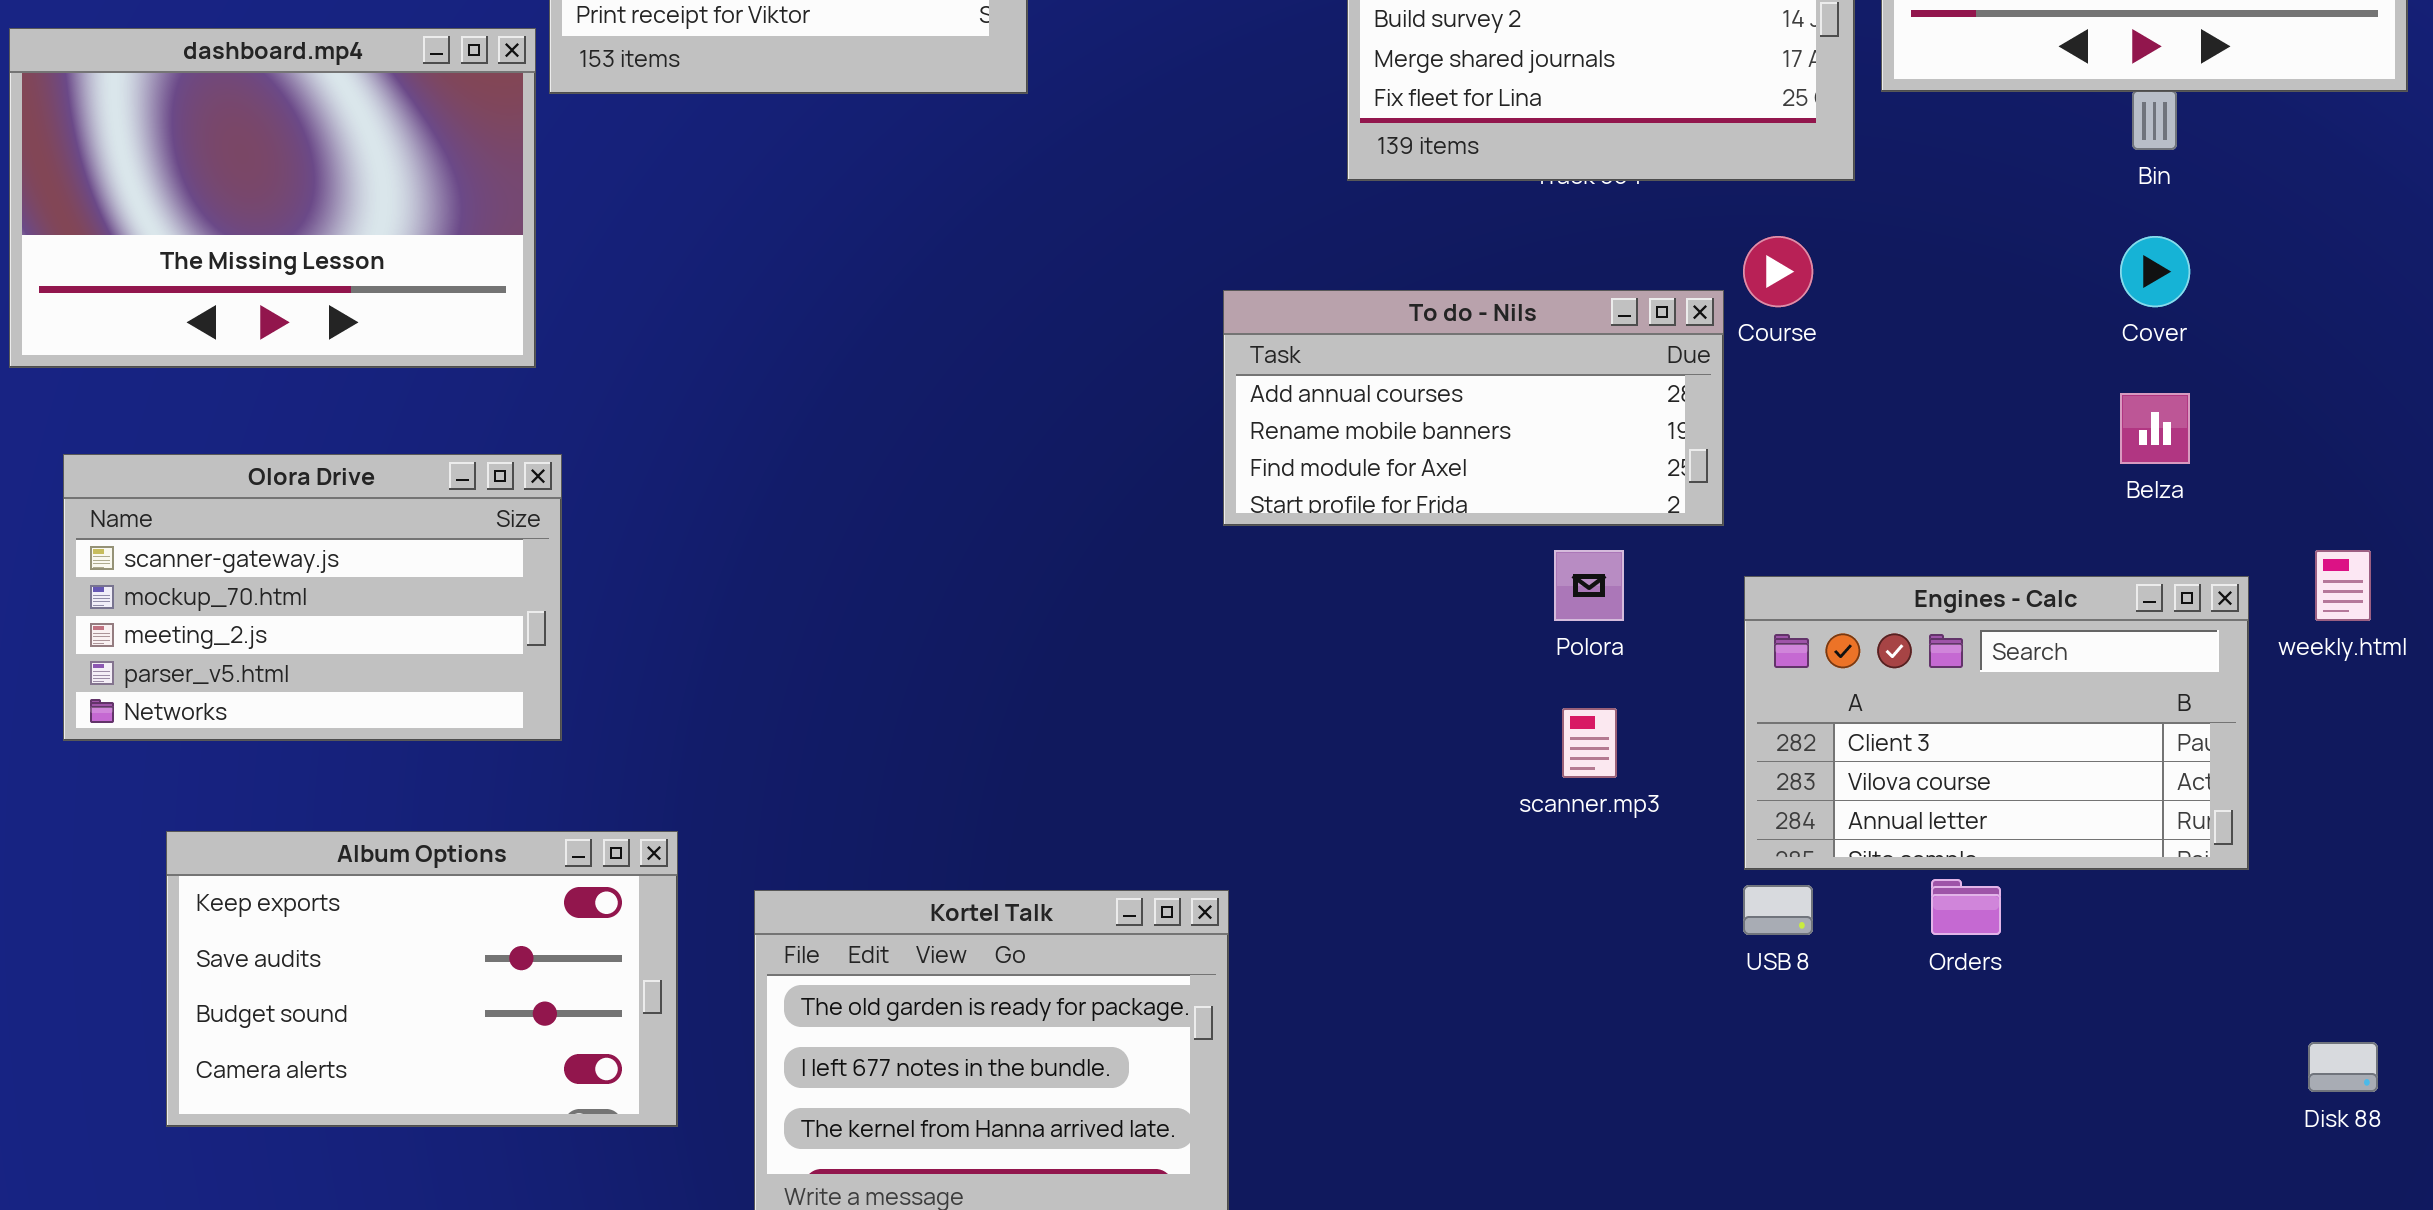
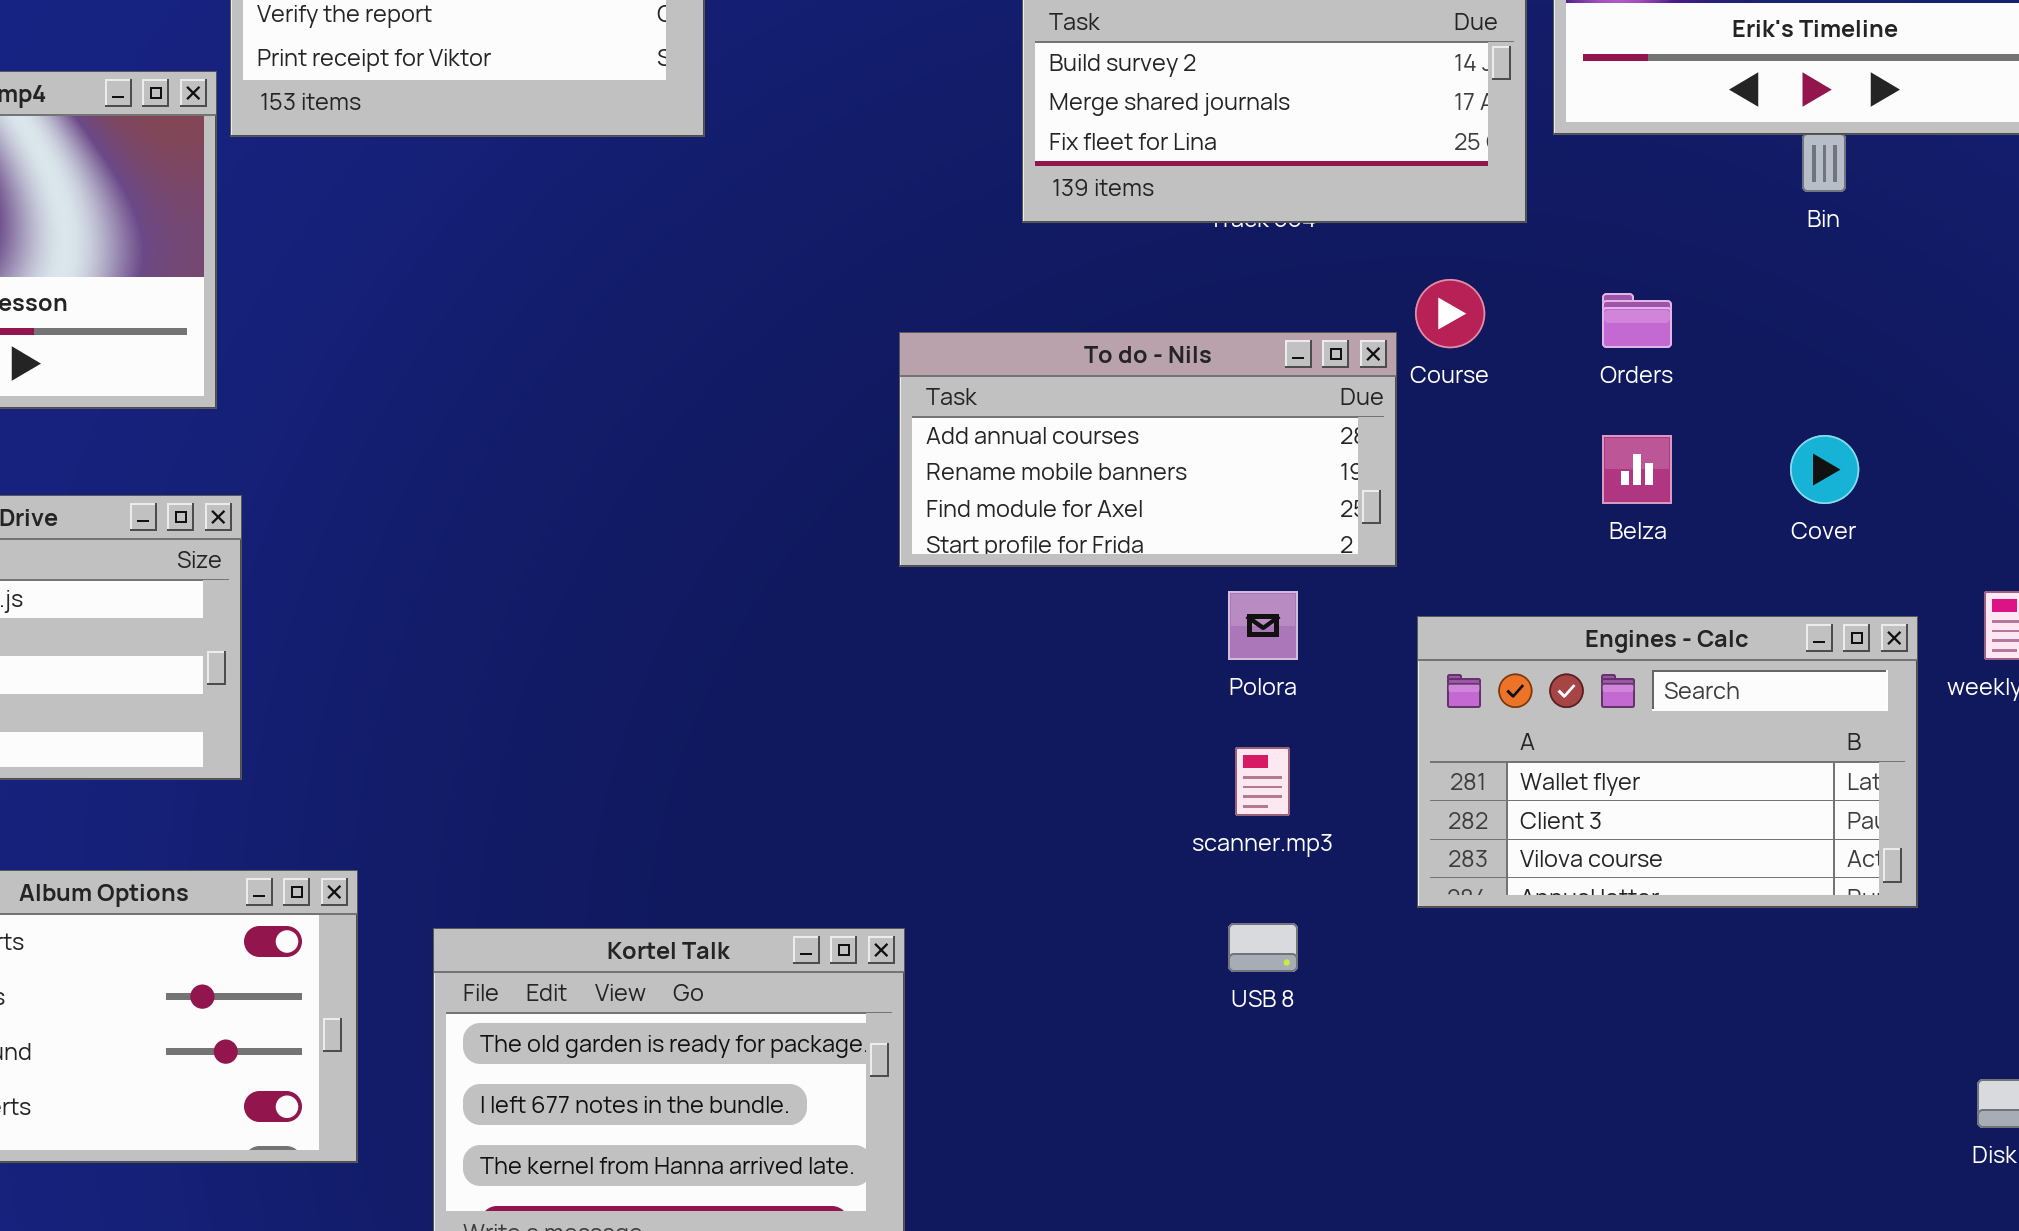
Cover: [2120,236,2190,307] -> [1790,435,1859,504], moved
Belza: [2120,393,2190,464] -> [1602,435,1672,504], moved
Engines - Calc: [1744,576,2249,870] -> [1417,616,1918,908], scrolled up 1 row
Orders: [1931,879,2001,935] -> [1602,293,1672,348], moved
USB 8: [1743,885,1813,935] -> [1228,923,1298,972], moved

